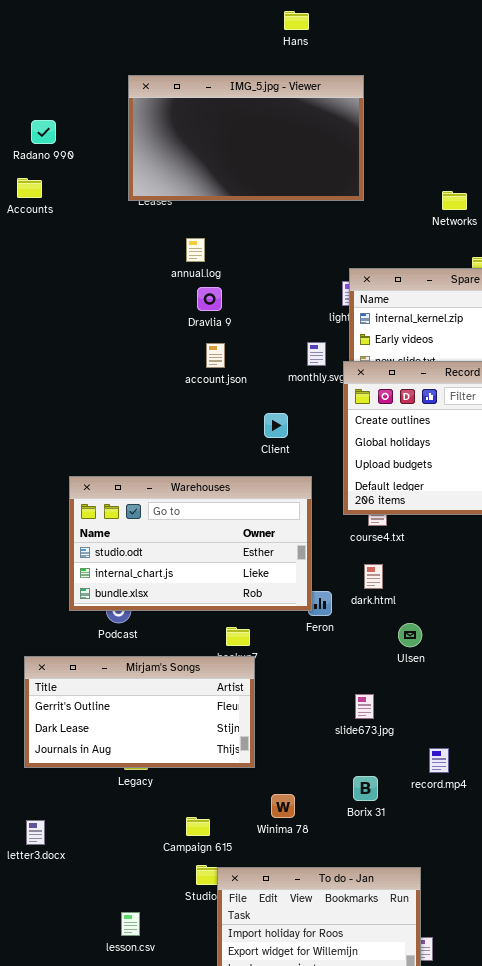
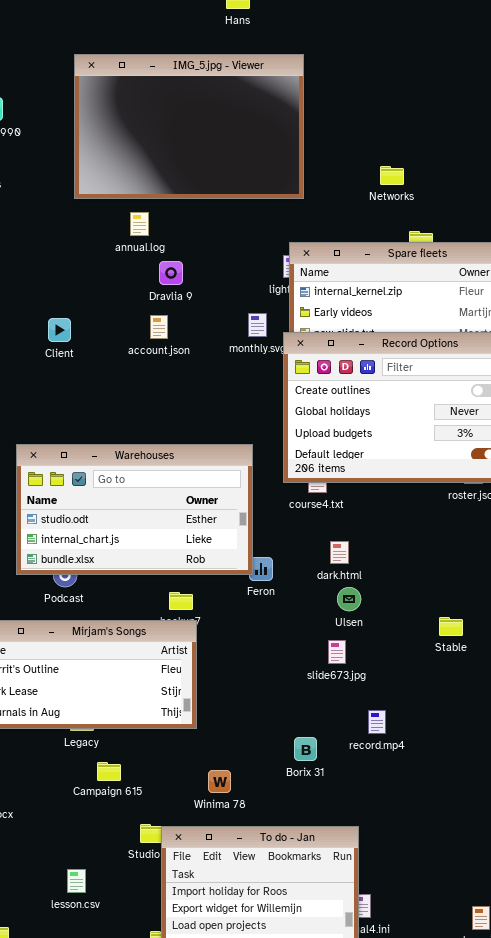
IMG_5.jpg - Viewer: [128,75,364,201] -> [74,54,304,199], resized
Dravlia 9: [197,287,222,311] -> [159,261,183,285], moved
Client: [264,413,288,438] -> [48,318,71,342], moved
dark.html: [364,564,383,589] -> [330,541,349,564], moved
slide673.jpg: [355,694,374,719] -> [328,640,346,664], moved
Winima 78: [271,794,295,818] -> [208,770,231,793], moved
Campaign 615: [186,817,210,836] -> [97,762,121,781], moved

